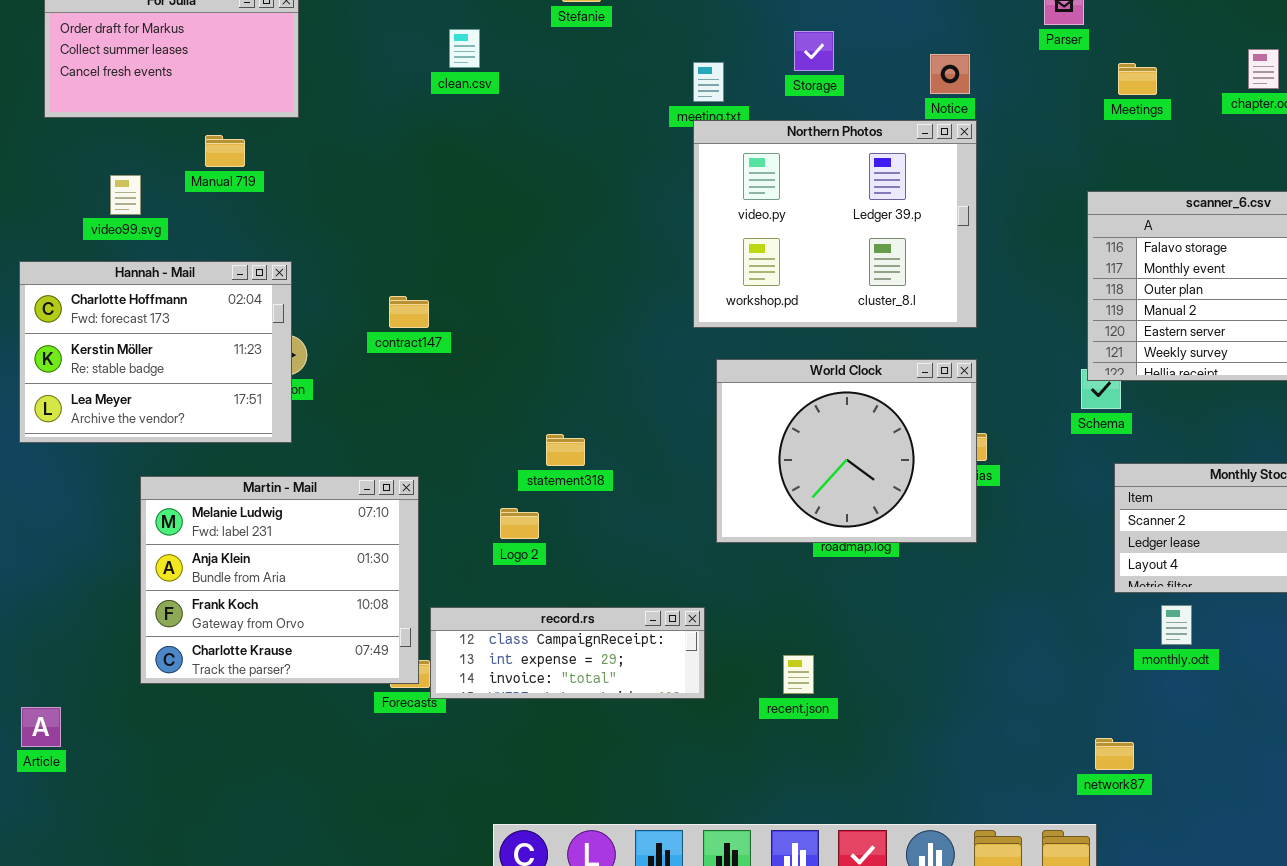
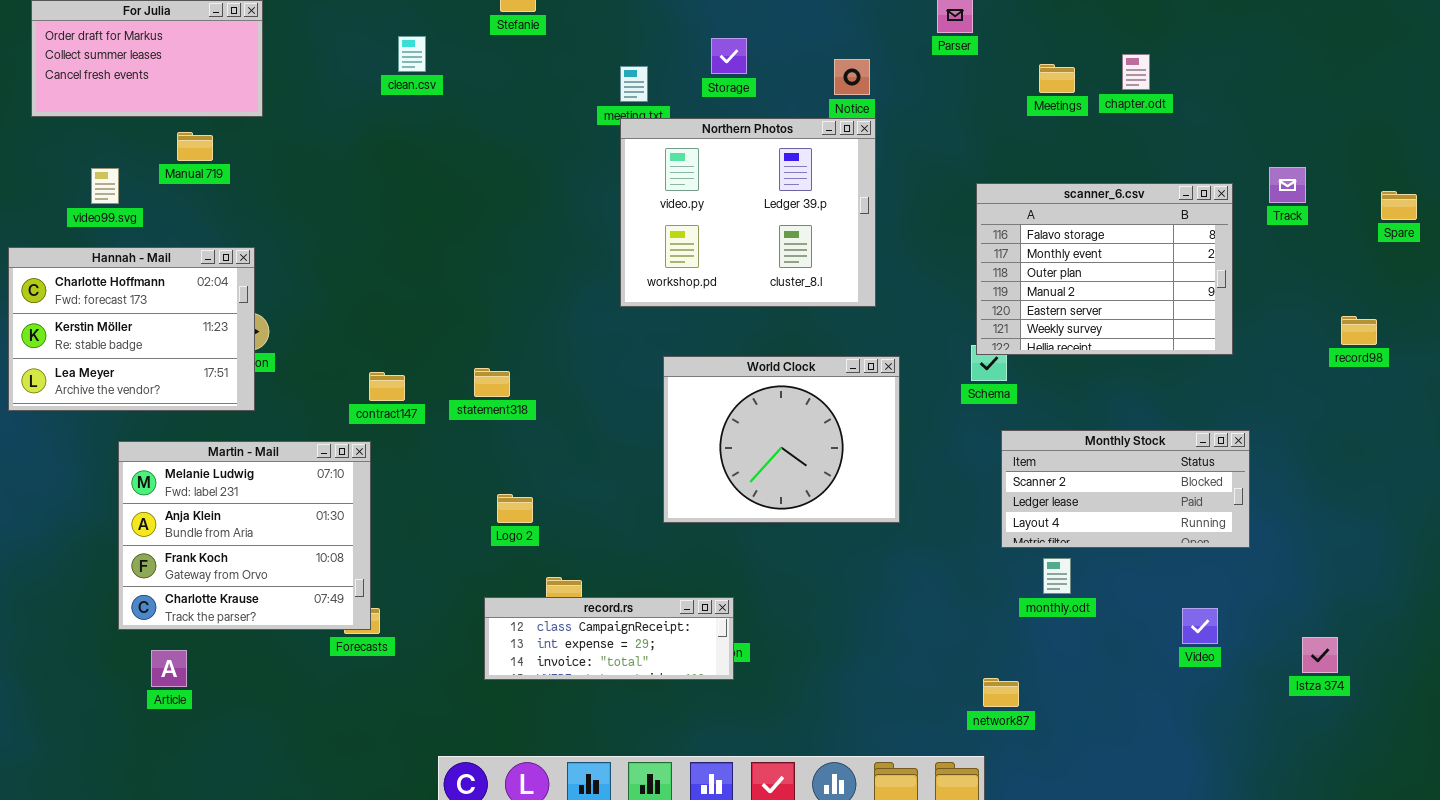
Meetings: [1118,63,1157,95] -> [1039,64,1075,93], moved
contract147: [389,296,429,328] -> [369,372,405,401], moved
World Clock: [716,359,977,543] -> [663,356,900,523], moved
statement318: [546,434,585,466] -> [474,368,510,397], moved
Logo 2: [500,508,539,539] -> [497,494,533,523], moved
record.rs: [430,607,705,699] -> [484,597,734,680], moved
Article: [21,707,61,747] -> [151,650,187,687], moved

